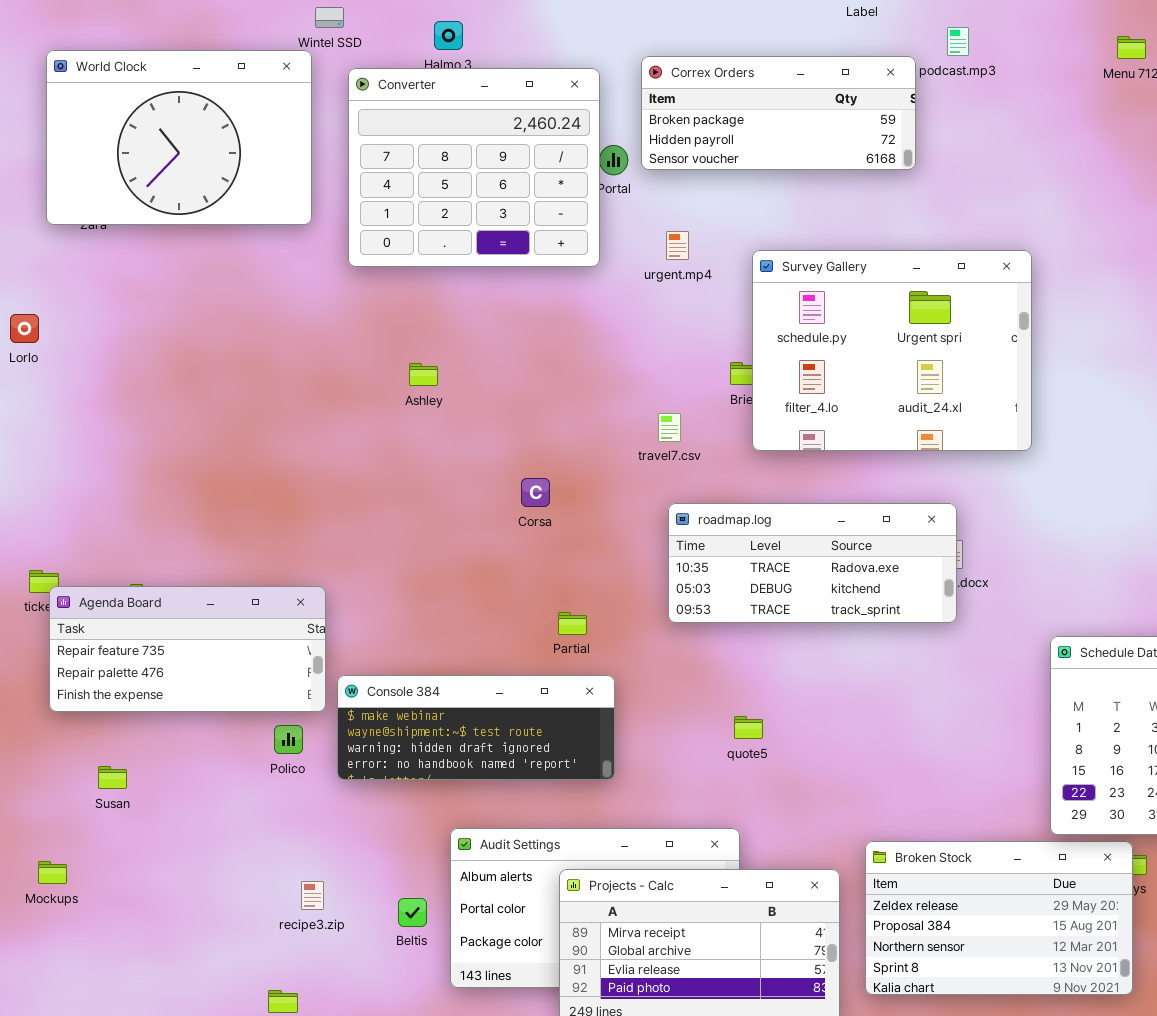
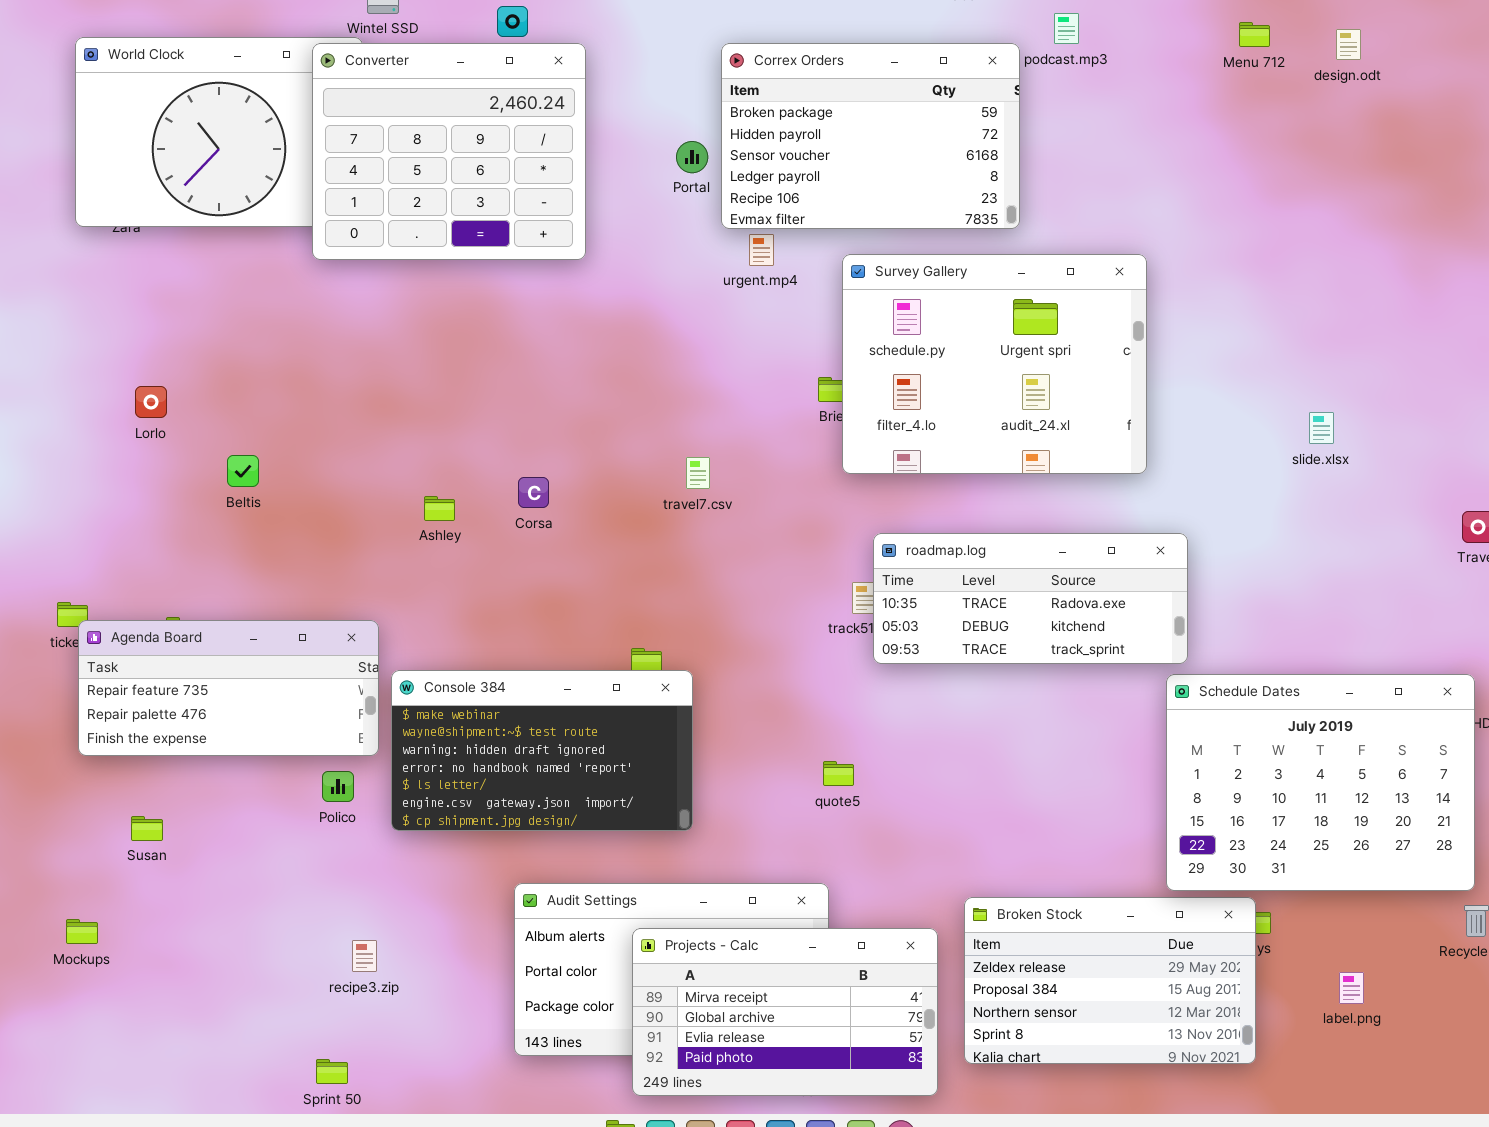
Correx Orders: [641,56,916,170] -> [721,43,1020,229], resized
Converter: [348,68,600,267] -> [312,43,586,260], moved
Lorlo: [10,314,39,343] -> [135,386,167,418], moved
Ashley: [409,363,438,386] -> [424,496,455,521], moved
travel7.csv: [658,413,681,442] -> [686,457,710,489], moved
Corsa: [521,478,550,507] -> [518,477,549,508], moved
roadmap.log: [668,503,957,623] -> [873,533,1188,664], moved
Console 384: [337,675,615,780] -> [391,670,693,831], resized
Beltis: [398,898,427,927] -> [227,455,259,487], moved

